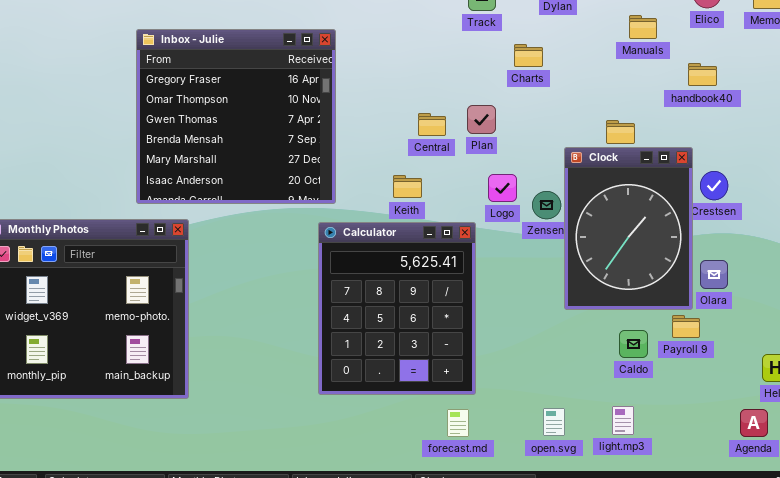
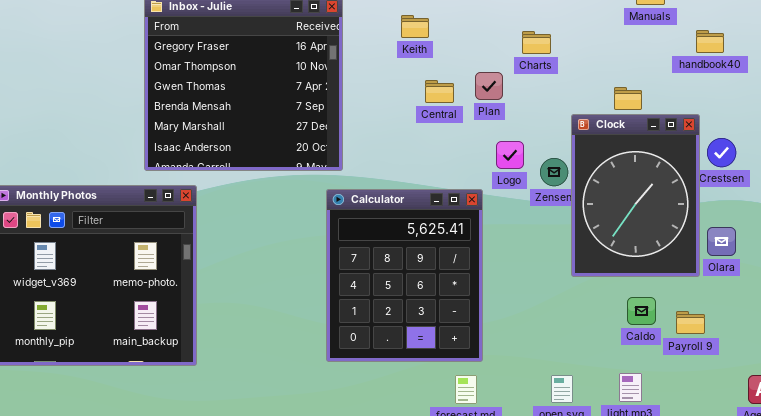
Charts: [514,44,543,67] -> [522,31,551,54], moved
Keith: [393,175,422,198] -> [401,15,429,38], moved
Payroll 9: [672,315,700,338] -> [676,311,705,334], moved

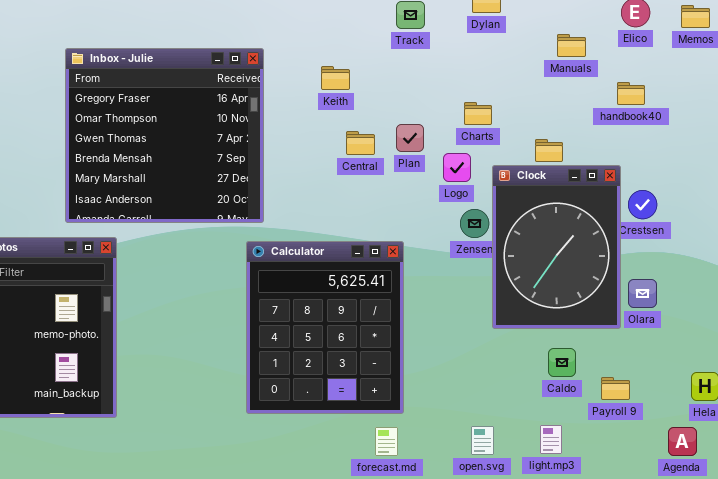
Charts: [522,31,551,54] -> [464,102,492,125], moved
Logo: [496,141,524,169] -> [443,153,471,182], moved
Payroll 9: [676,311,705,334] -> [601,377,630,400], moved

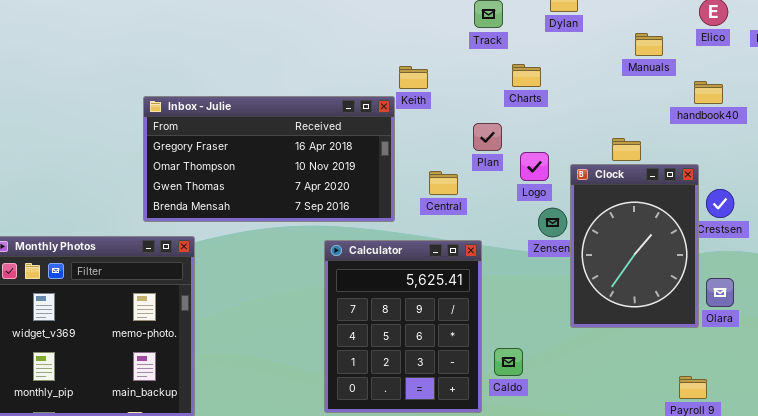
Inbox - Julie: [65,48,264,223] -> [143,96,395,222], resized
Charts: [464,102,492,125] -> [512,64,541,87], moved
Central: [346,131,375,155] -> [429,171,458,195], moved
Caldo: [548,348,576,377] -> [494,348,523,376], moved

